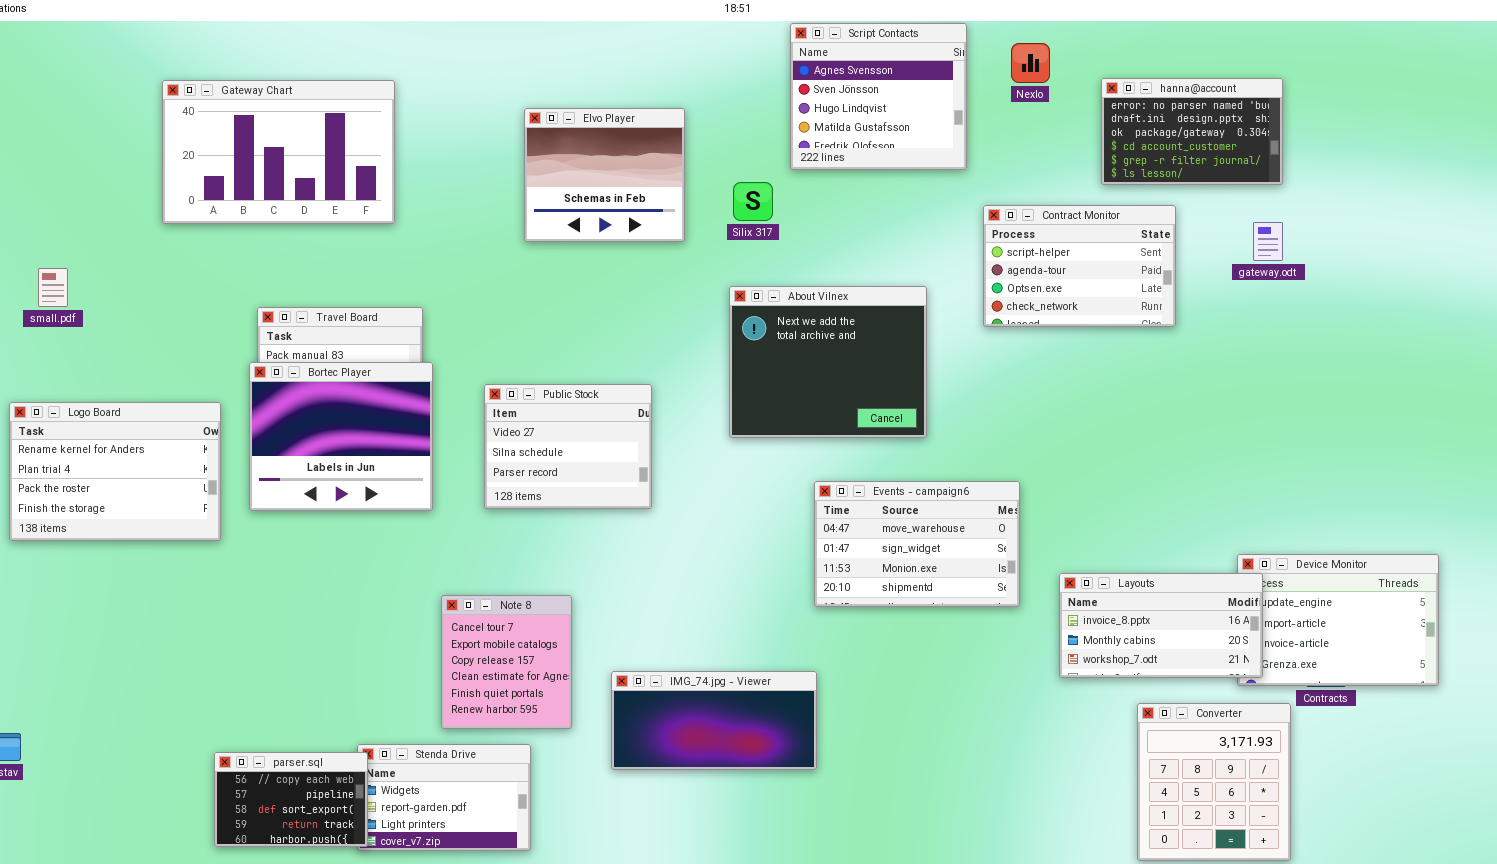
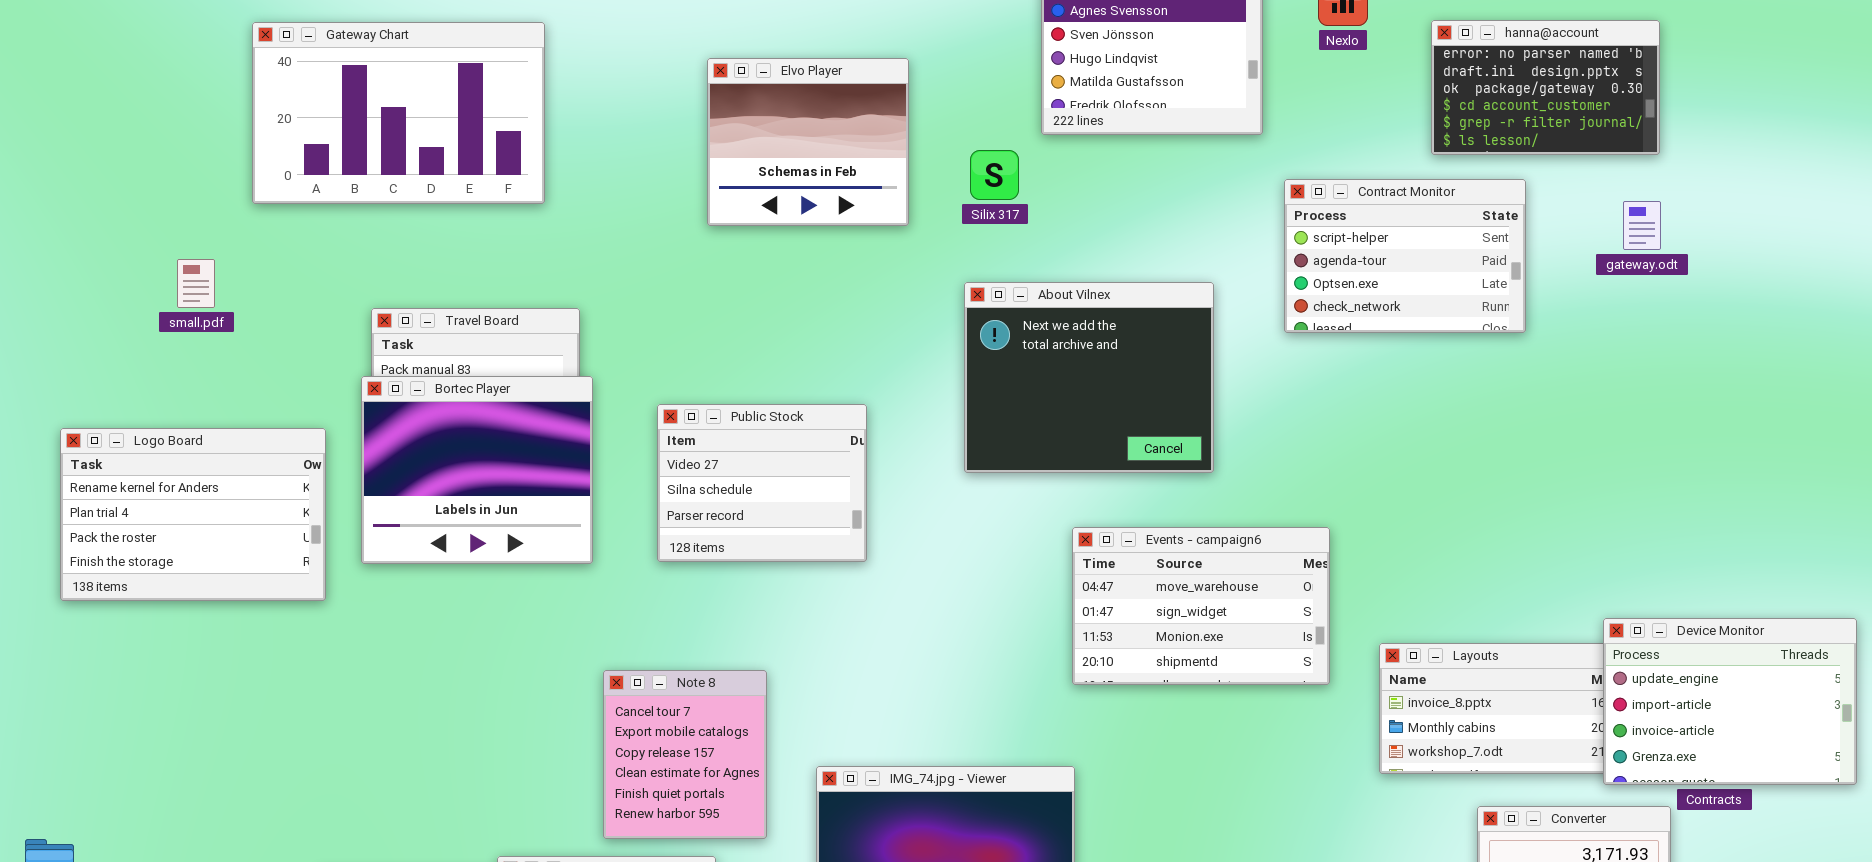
small.pdf: [38,268,68,307] -> [177,259,215,308], moved
Device Monitor: [1237,554,1439,686] -> [1603,618,1857,785], raised

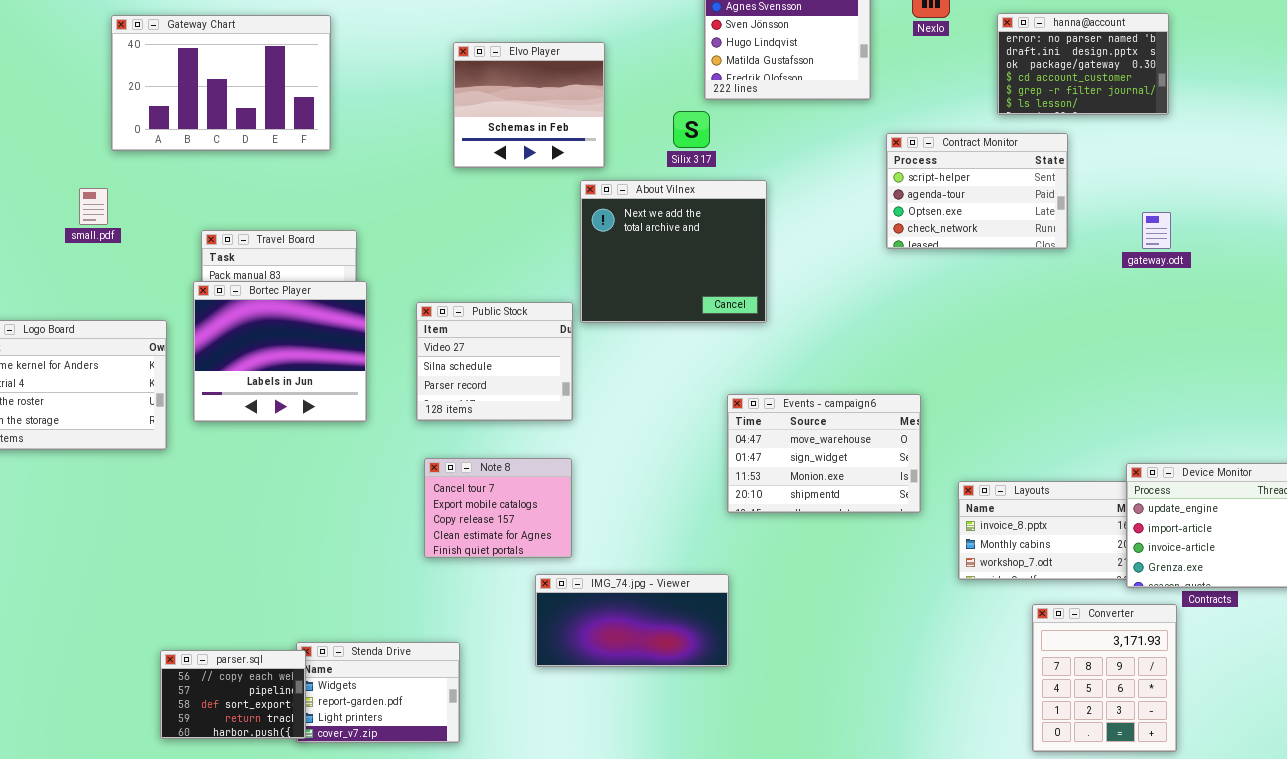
Silix 317: [970,150,1019,200] -> [673,111,710,148], moved
gateway.odt: [1623,201,1661,250] -> [1142,212,1171,249], moved
small.pdf: [177,259,215,308] -> [79,188,108,225], moved
About Vilnex: [964,282,1214,473] -> [580,180,767,323], moved
Note 8: [603,670,767,839] -> [424,458,572,558], moved, resized

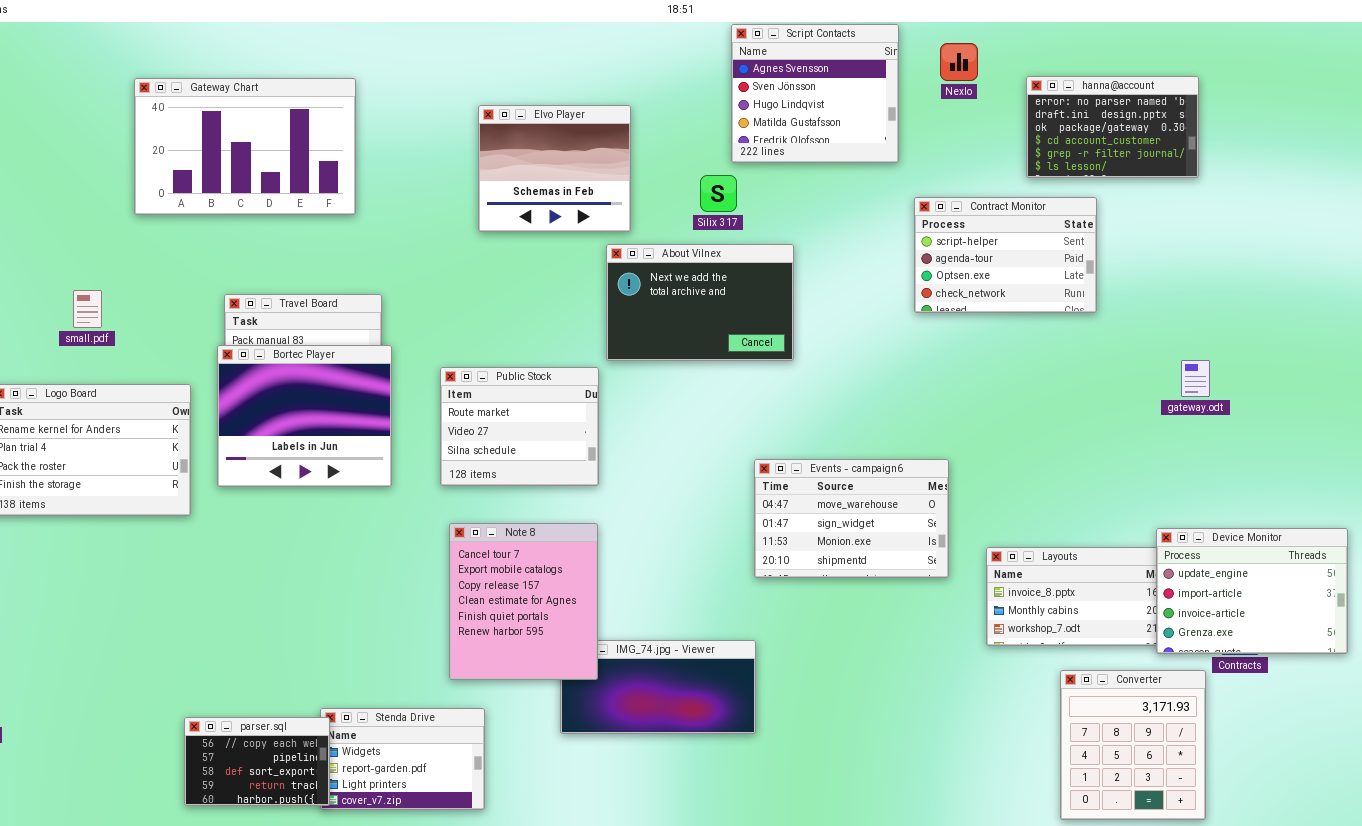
About Vilnex: [580,180,767,323] -> [606,244,794,361], resized
small.pdf: [79,188,108,225] -> [73,290,102,328], moved
gateway.odt: [1142,212,1171,249] -> [1181,360,1210,397], moved
Public Stock: [416,302,573,421] -> [440,367,599,486], scrolled up 1 row
Note 8: [424,458,572,558] -> [449,523,598,680], resized

